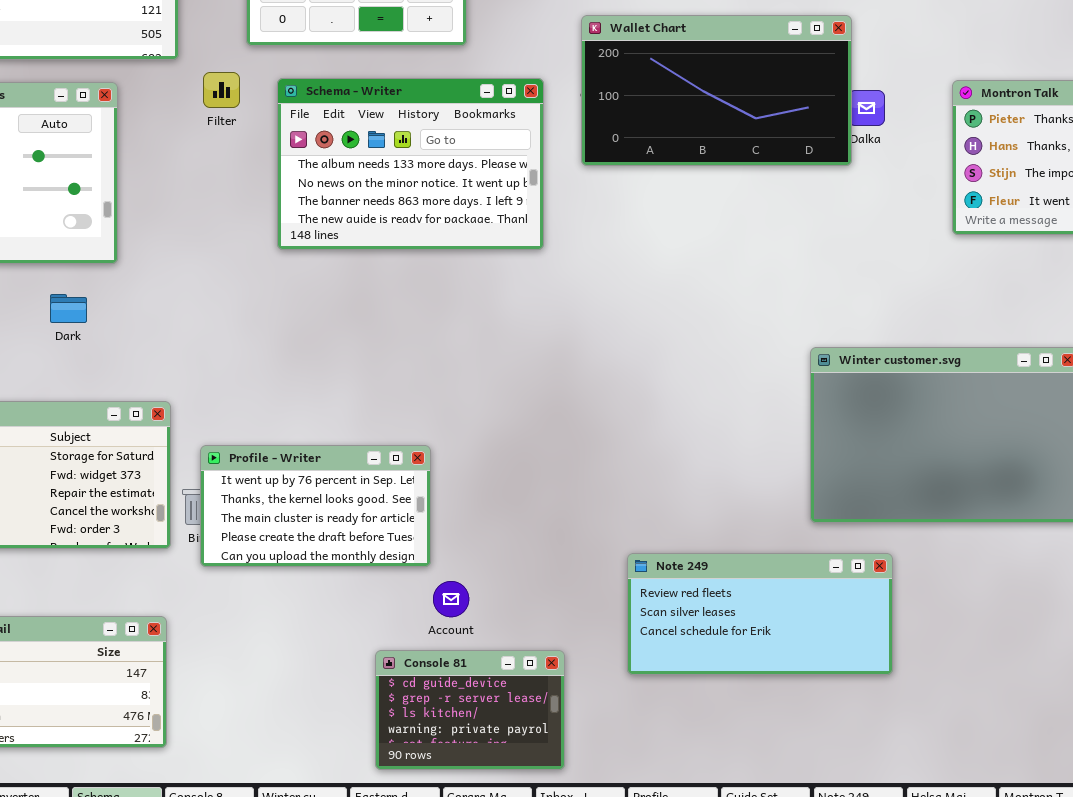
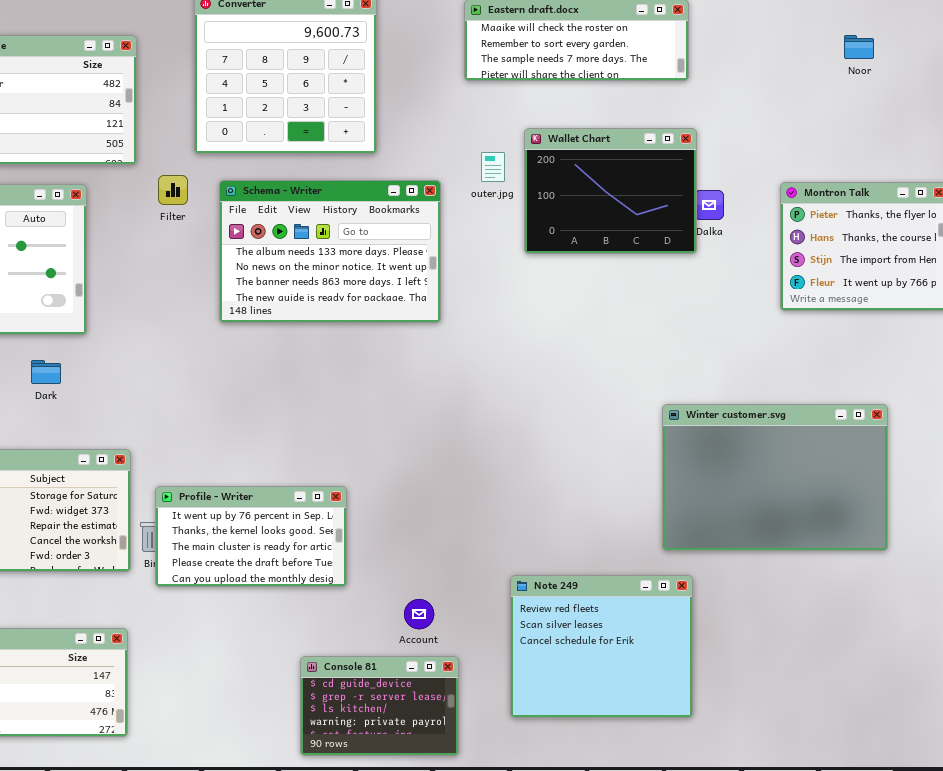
Wallet Chart: [581,15,852,166] -> [524,128,697,254], resized
Note 249: [627,553,893,675] -> [510,575,693,718], resized
Account: [433,581,469,617] -> [404,599,434,629], moved

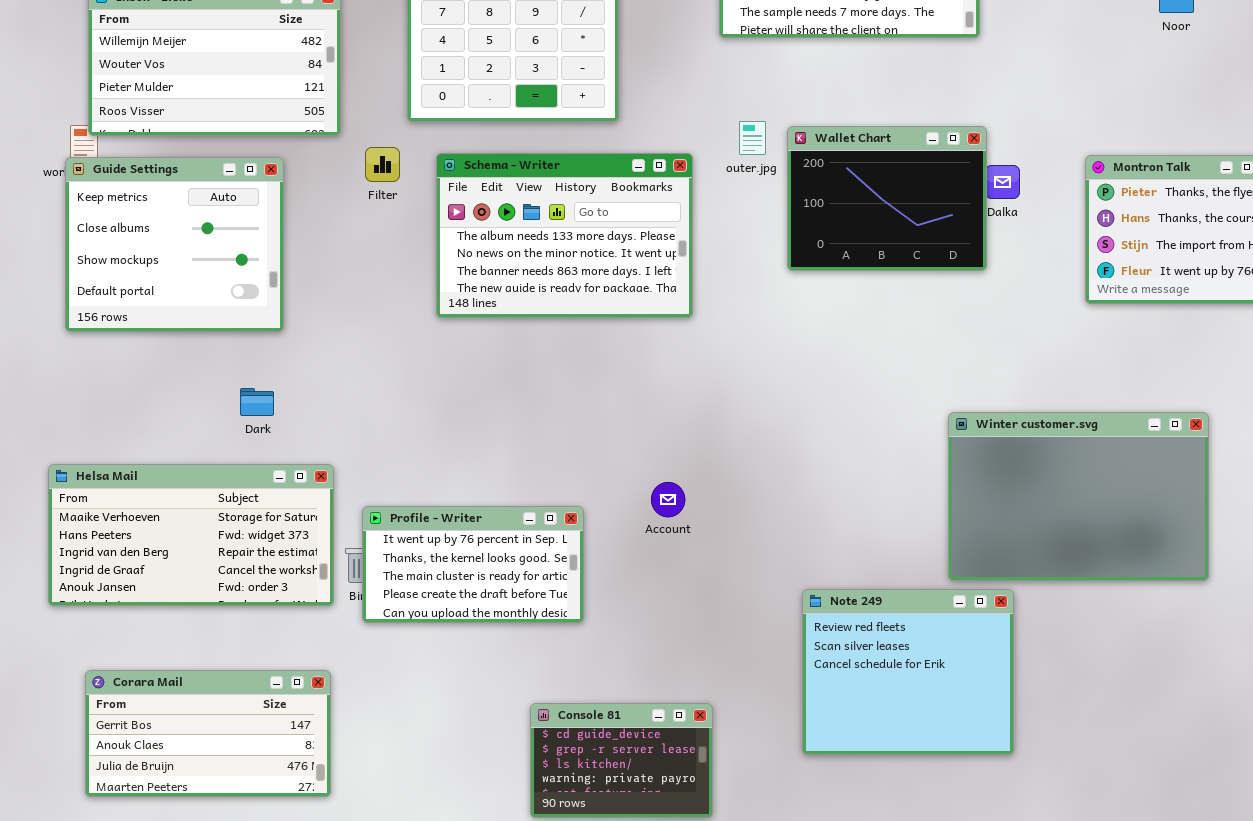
Wallet Chart: [524,128,697,254] -> [787,126,987,271], moved
Dark: [31,360,61,384] -> [240,388,274,416], moved
Note 249: [510,575,693,718] -> [802,589,1014,755], moved
Account: [404,599,434,629] -> [651,482,685,517], moved

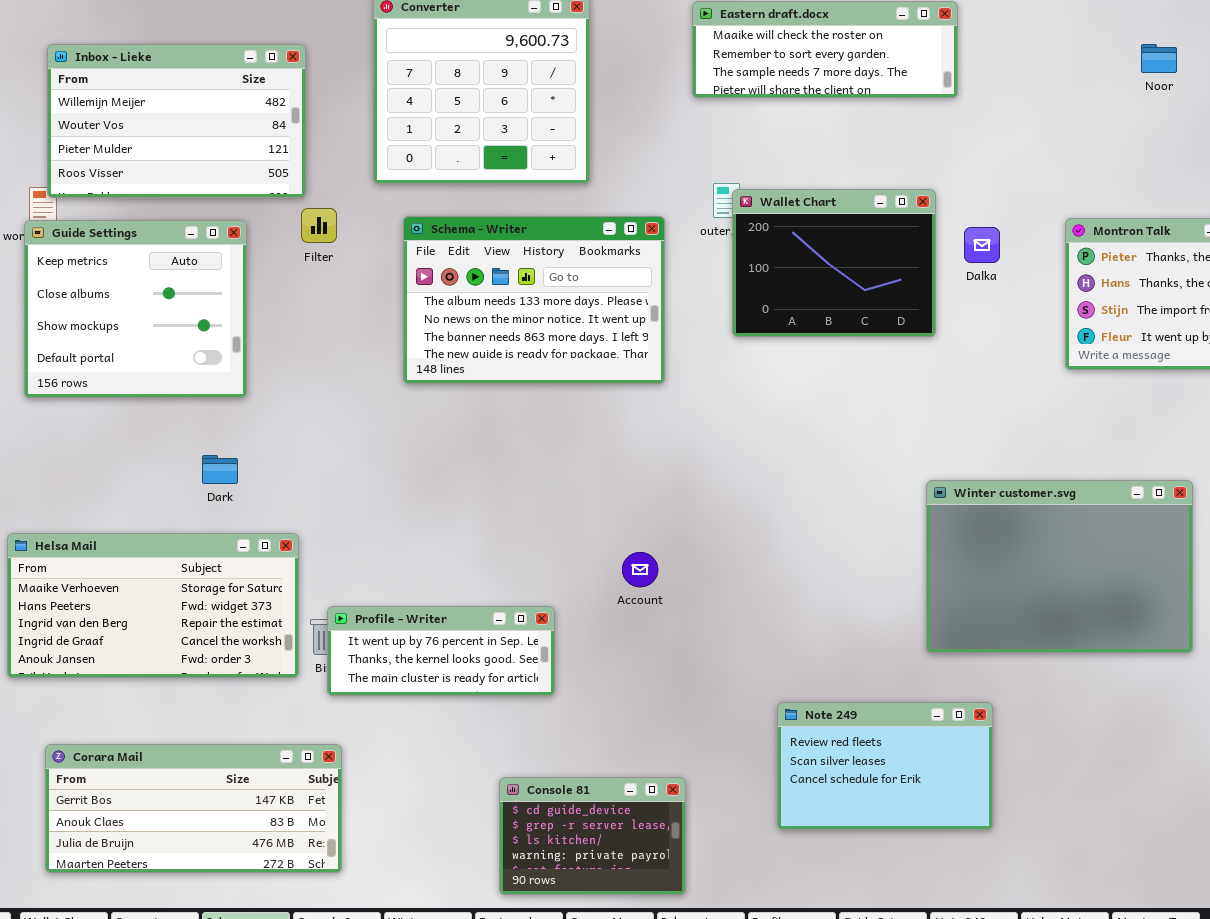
Wallet Chart: [787,126,987,271] -> [732,189,936,337], moved
Filter: [365,147,400,182] -> [301,208,337,243], moved
Profile - Writer: [362,506,584,623] -> [327,606,555,696], resized
Note 249: [802,589,1014,755] -> [777,702,993,830], resized
Corara Mail: [85,670,331,797] -> [45,744,342,873], resized

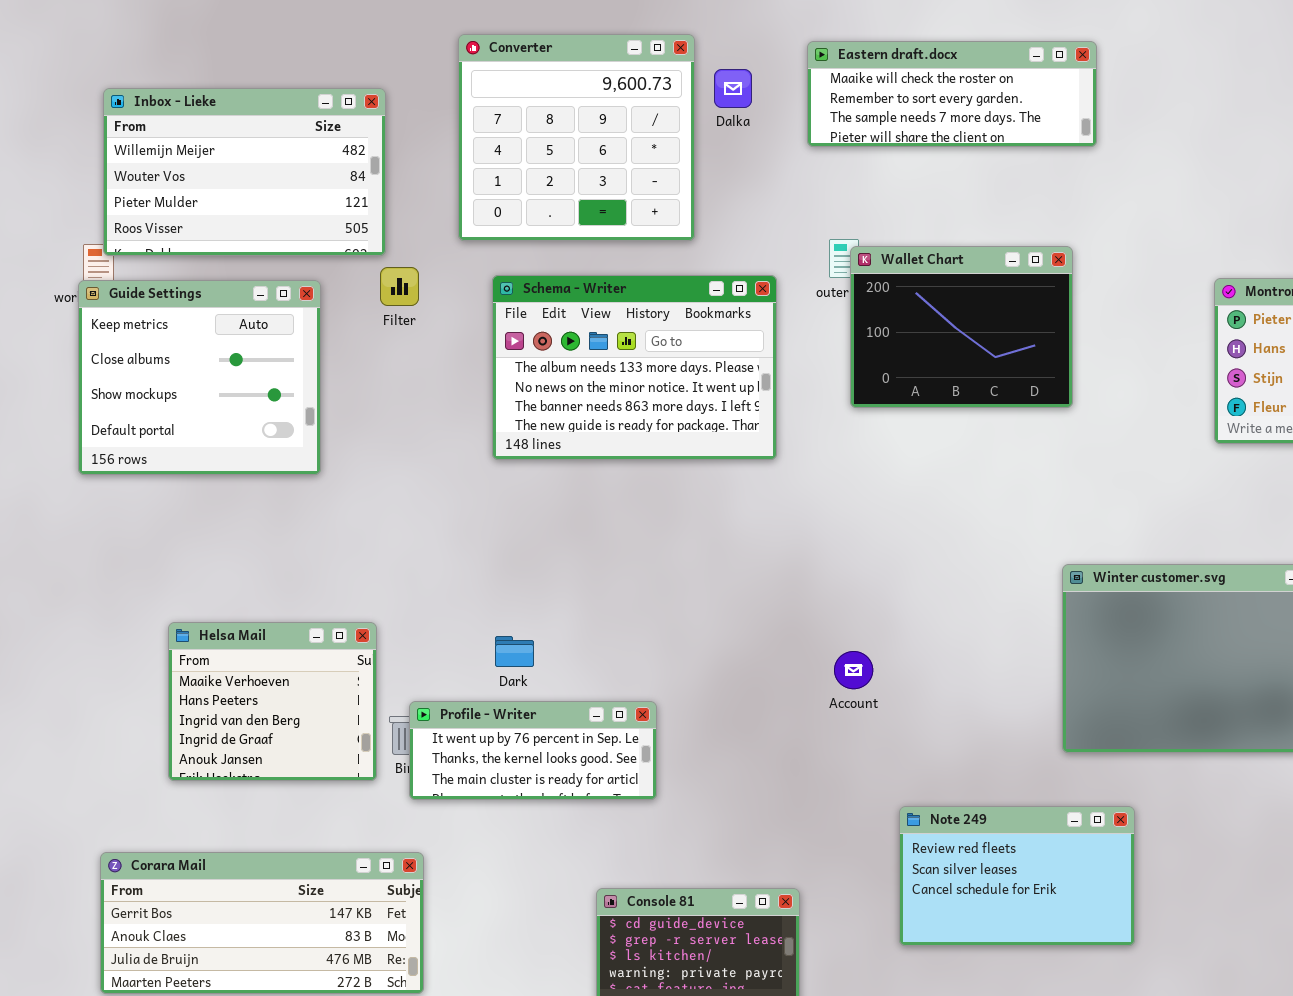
Dalka: [964,227,1000,263] -> [714,69,752,108], moved
Dark: [202,455,238,484] -> [495,636,534,667], moved
Helsa Mail: [7,533,299,678] -> [168,622,377,781], resized
Account: [622,552,658,587] -> [834,651,873,689], moved

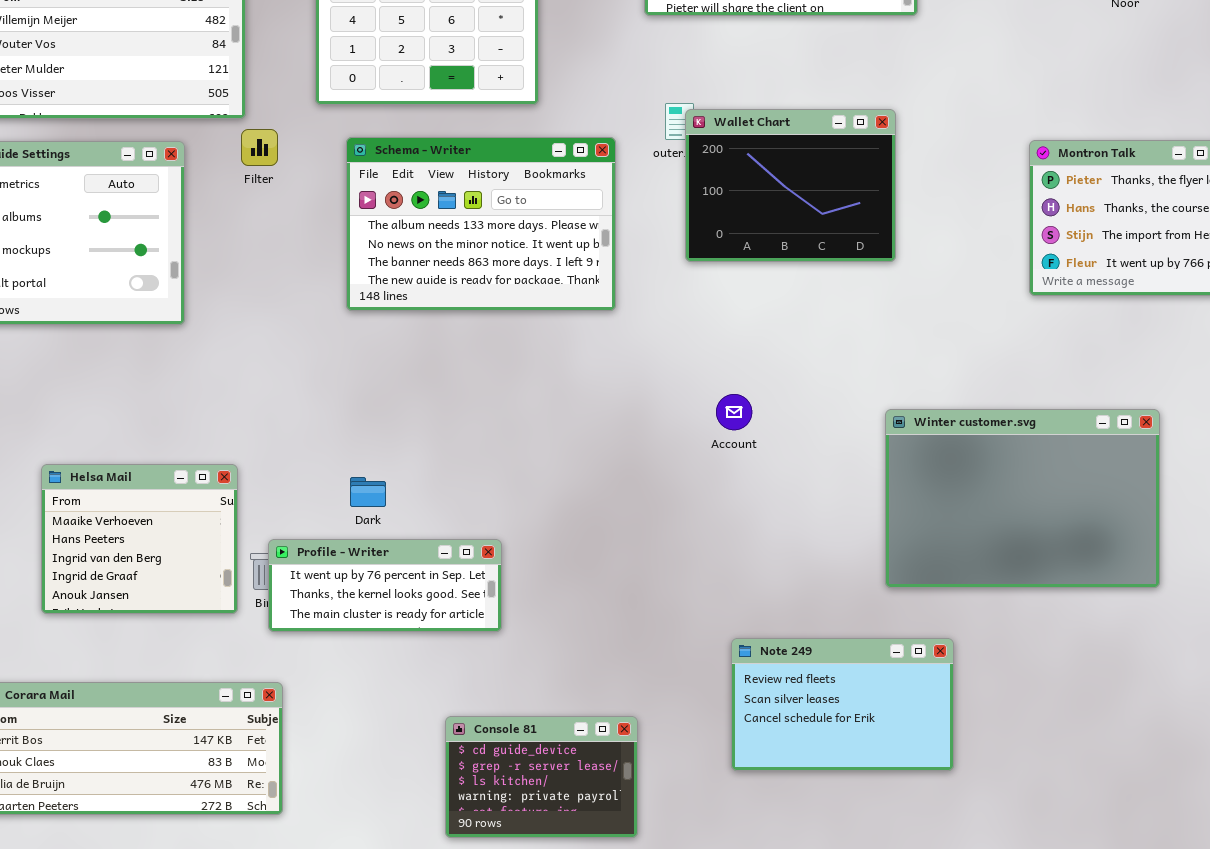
Account: [834,651,873,689] -> [716,394,752,430], moved

